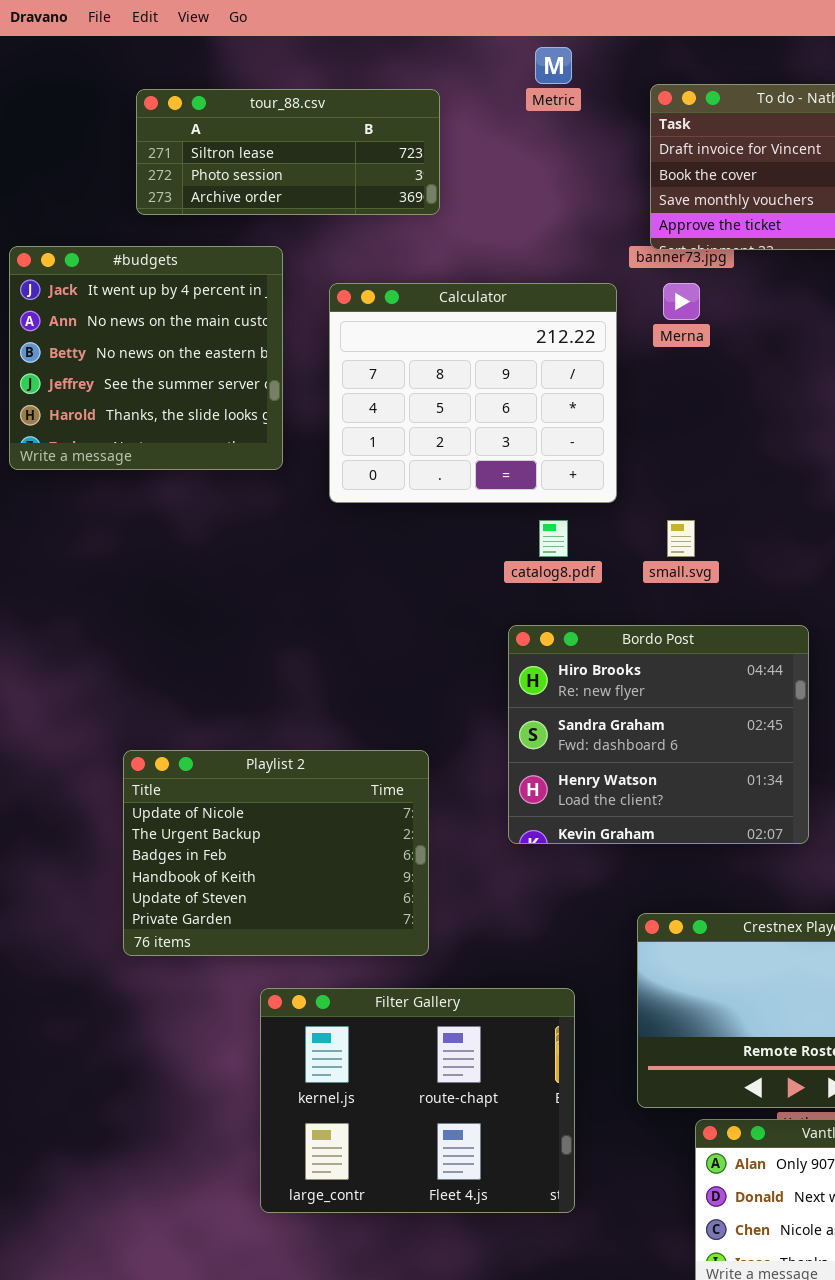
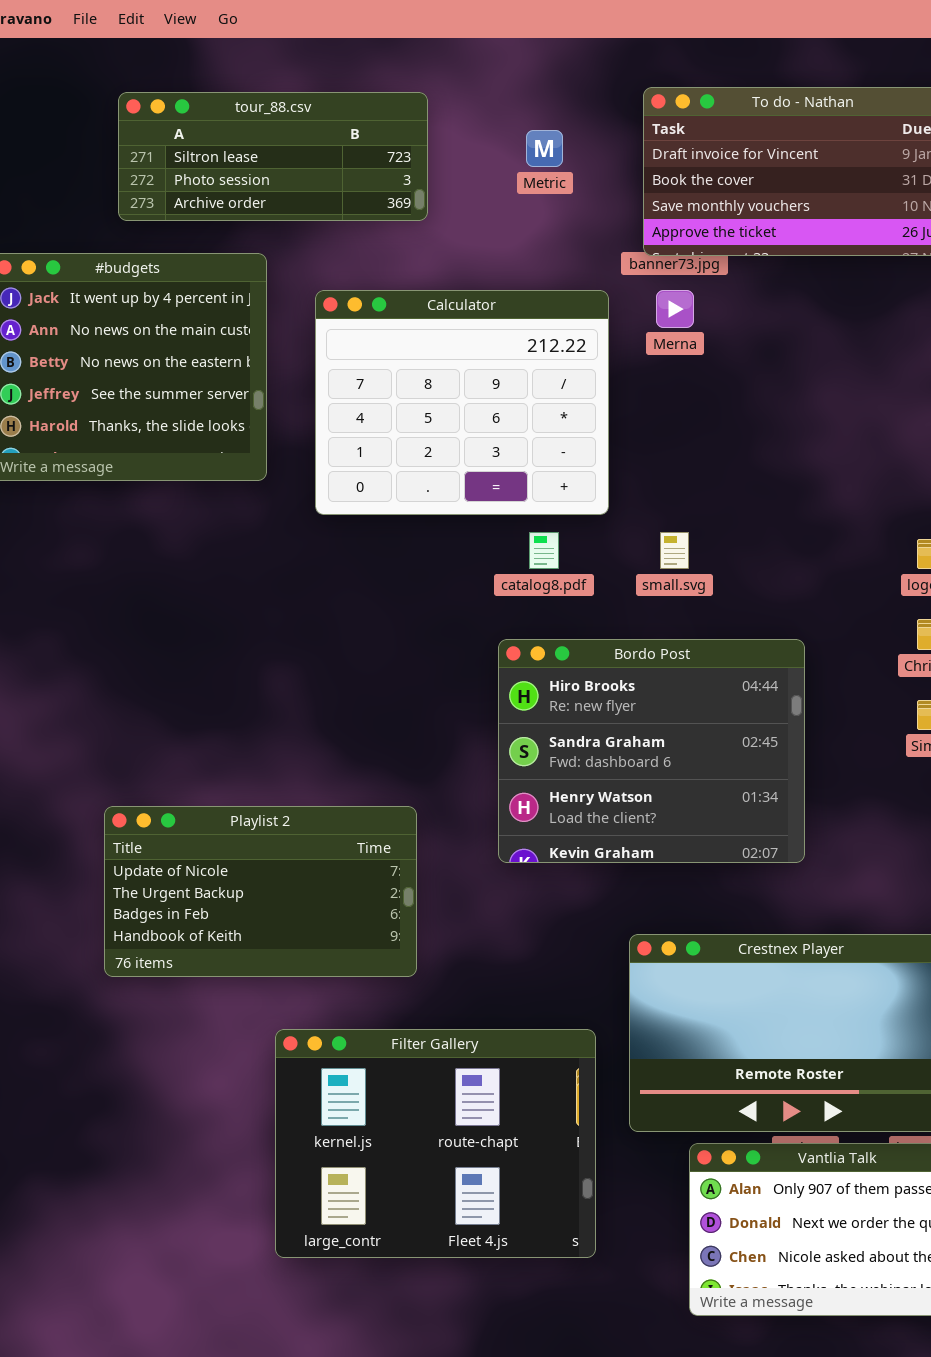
Metric: [535,47,572,84] -> [526,130,563,167], moved
Playlist 2: [123,750,429,956] -> [104,806,417,977], resized
Filter Gallery: [260,988,575,1213] -> [275,1029,596,1258], moved

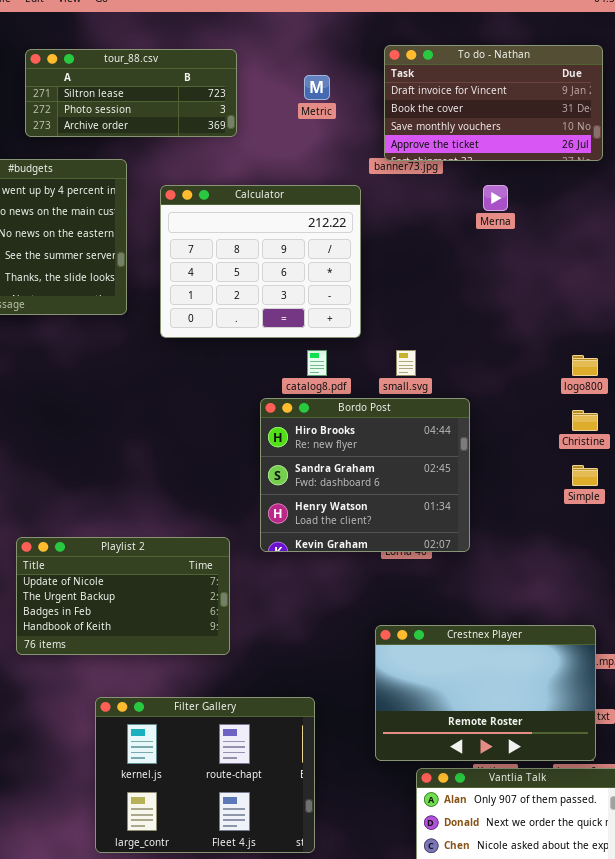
Merna: [656,290,694,328] -> [483,185,508,211], moved
Bordo Post: [498,639,805,863] -> [260,398,470,552], moved
Filter Gallery: [275,1029,596,1258] -> [95,697,315,853], moved

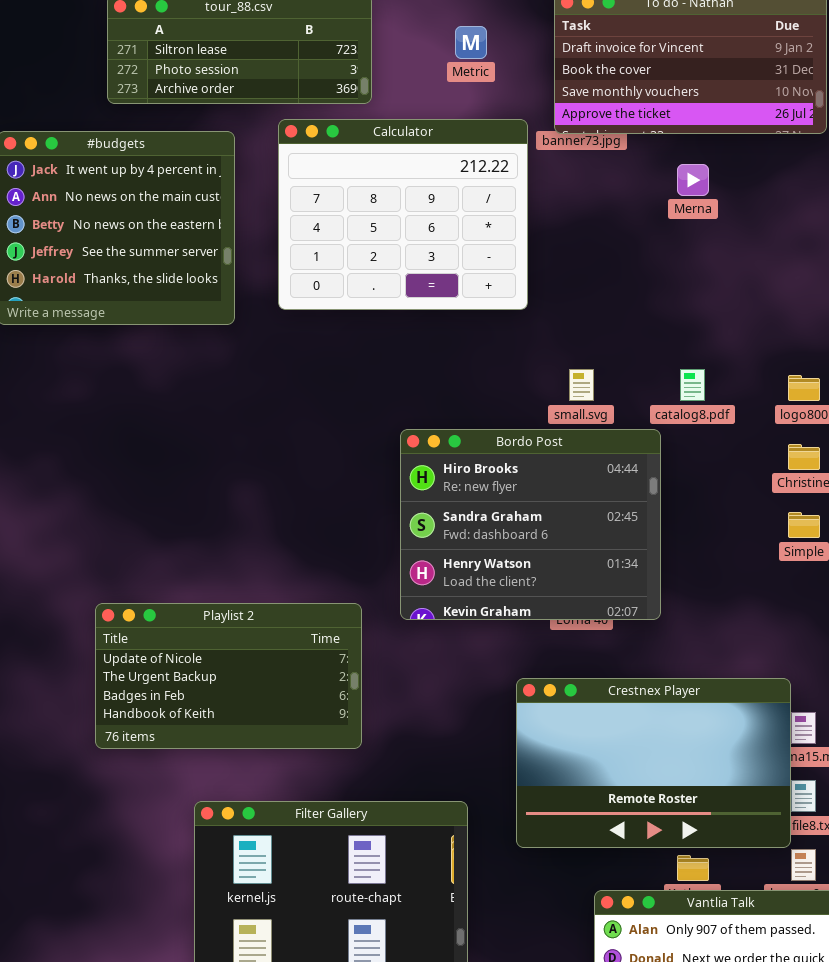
Calculator: [160,185,361,338] -> [278,119,528,310], moved
catalog8.pdf: [307,350,327,376] -> [680,369,705,401], moved
Crestnex Player: [375,625,596,761] -> [516,678,791,848], moved

